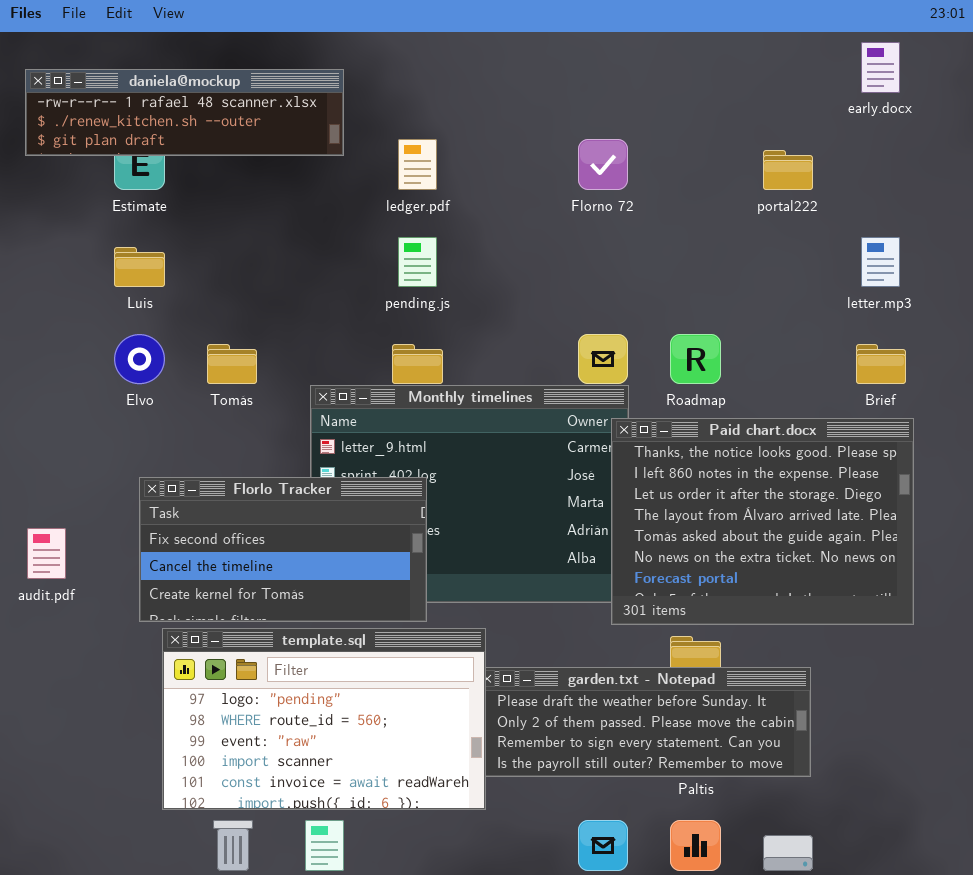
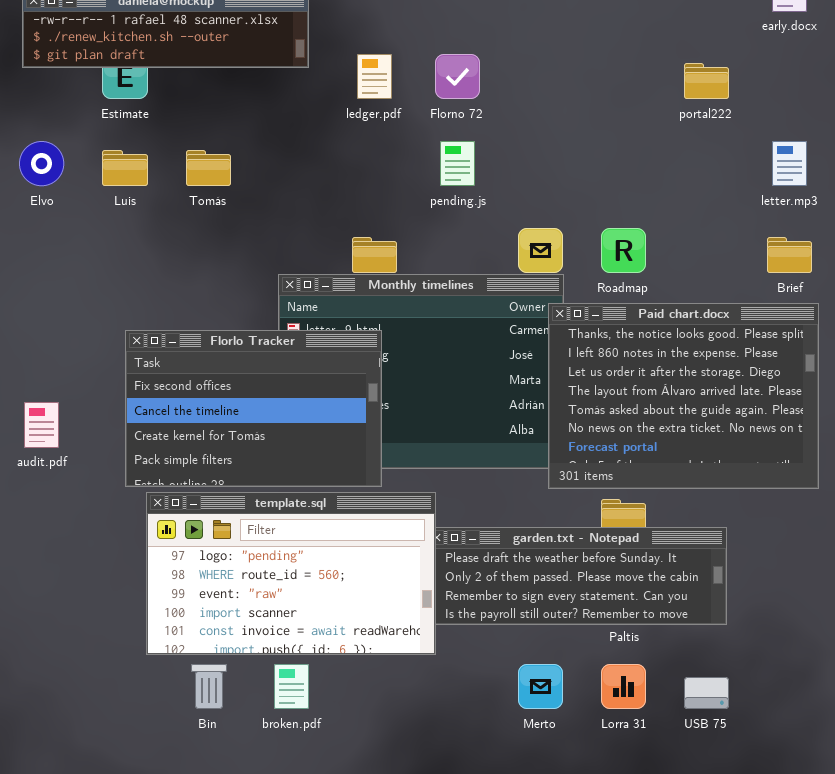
Florno 72: [578,139,628,190] -> [435,54,480,99], moved
pending.js: [398,237,437,287] -> [440,141,475,186], moved
Elvo: [114,334,165,384] -> [19,141,64,186], moved
Tomás: [207,344,257,384] -> [186,150,231,186], moved
Florlo Tracker: [139,477,427,622] -> [125,330,382,487], resized

